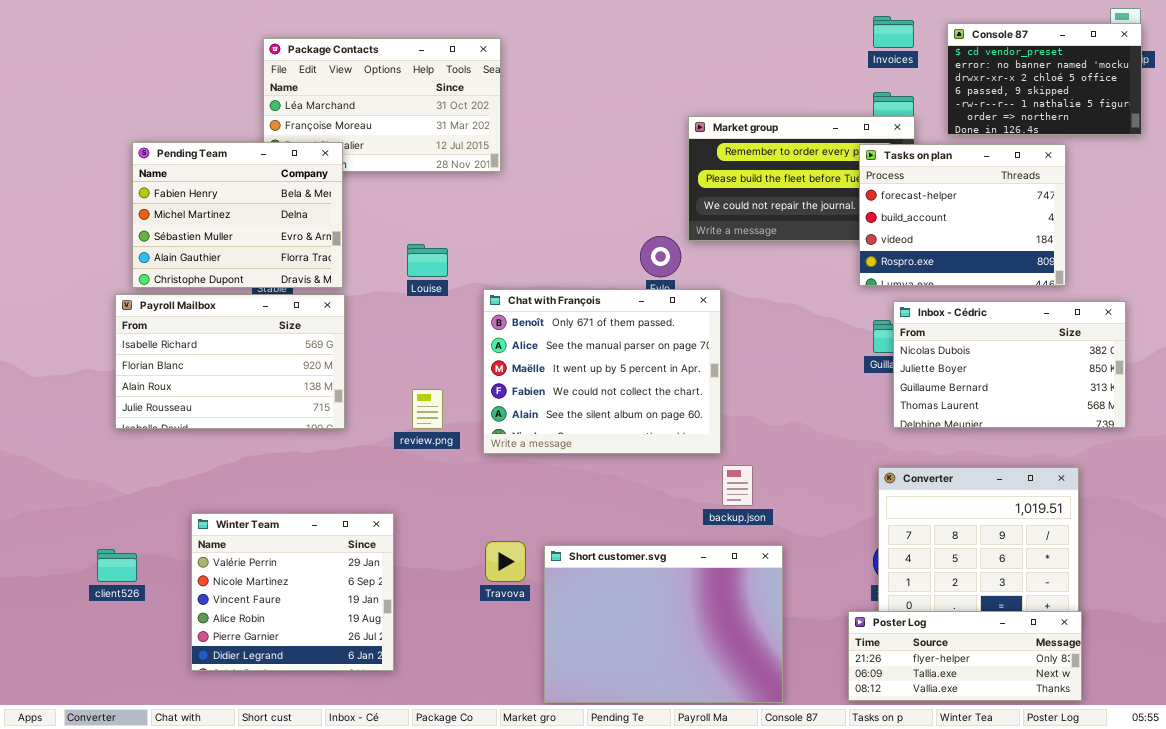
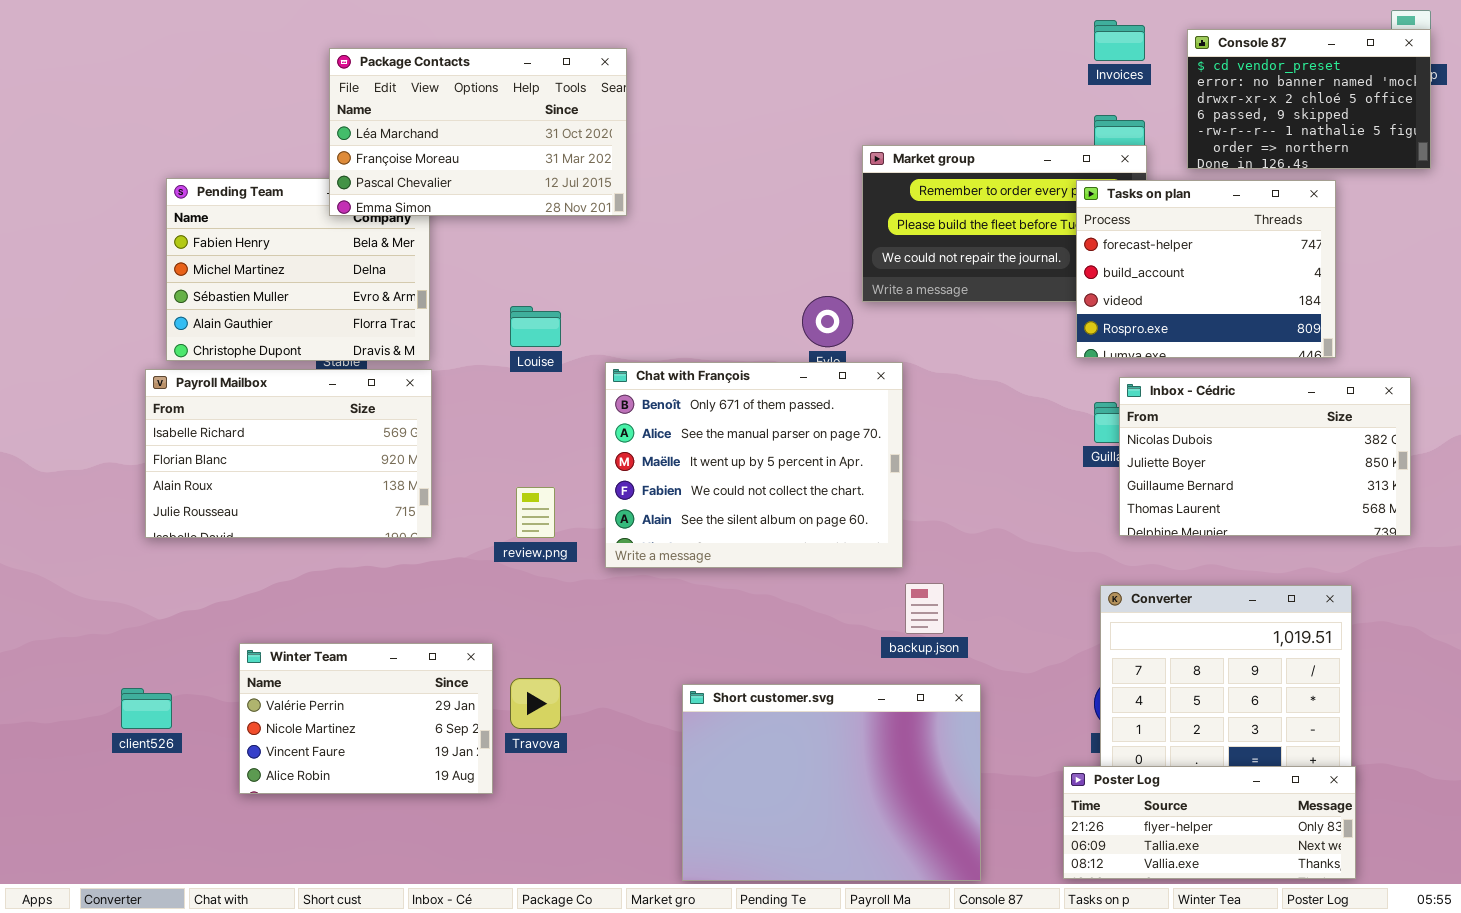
Package Contacts: [263,38,501,172] -> [329,48,627,216], raised
Winter Team: [191,513,394,671] -> [239,643,493,794], resized
Travova: [485,541,526,582] -> [510,678,561,729], moved

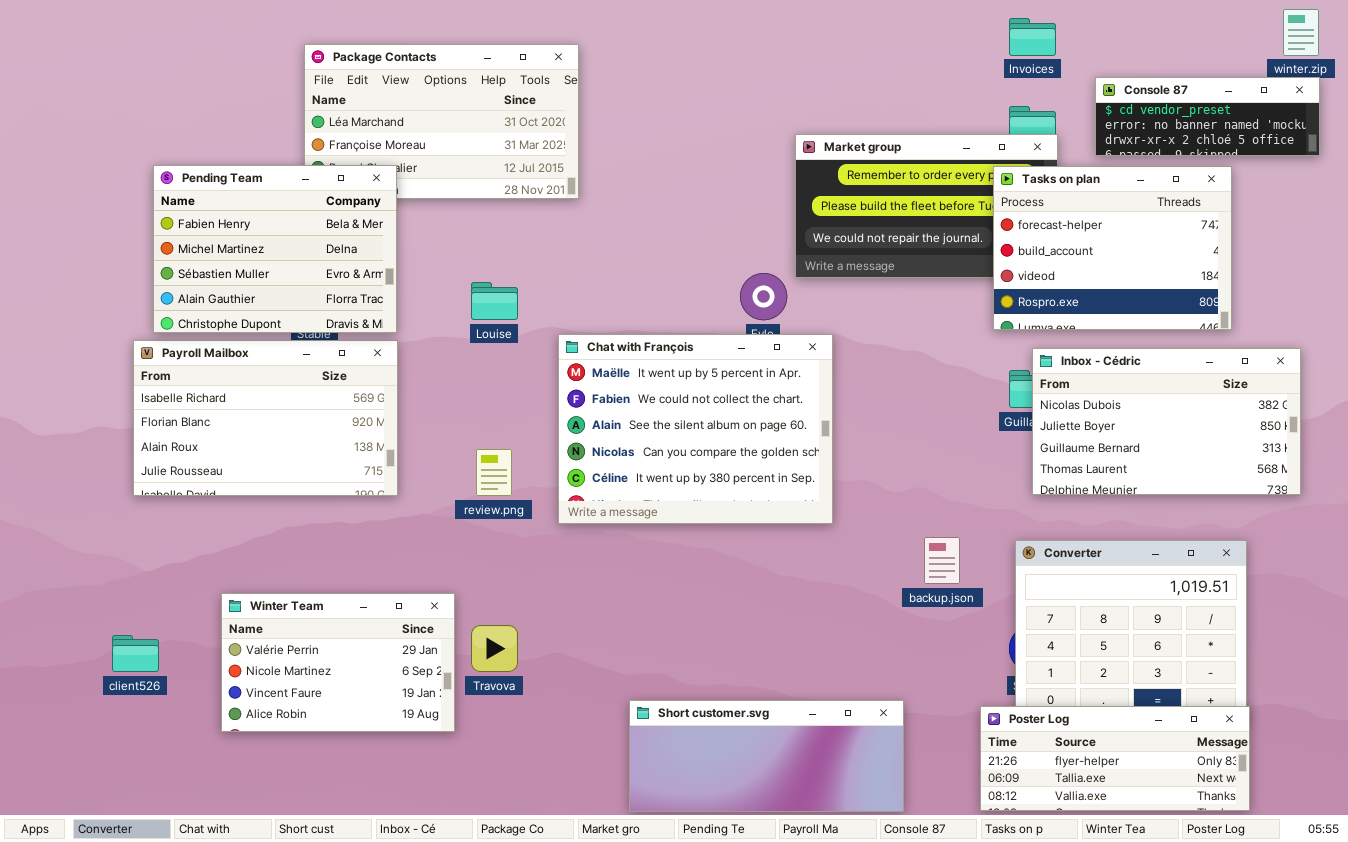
Console 87: [1187,29,1431,169] -> [1095,77,1320,156], resized
Pending Team: [166,178,430,361] -> [153,165,397,333], raised
Chat with François: [605,362,903,568] -> [558,334,833,524], scrolled down 2 rows
backup.json: [905,583,944,634] -> [924,537,960,584], moved
Short customer.svg: [682,684,981,881] -> [629,700,904,812], resized

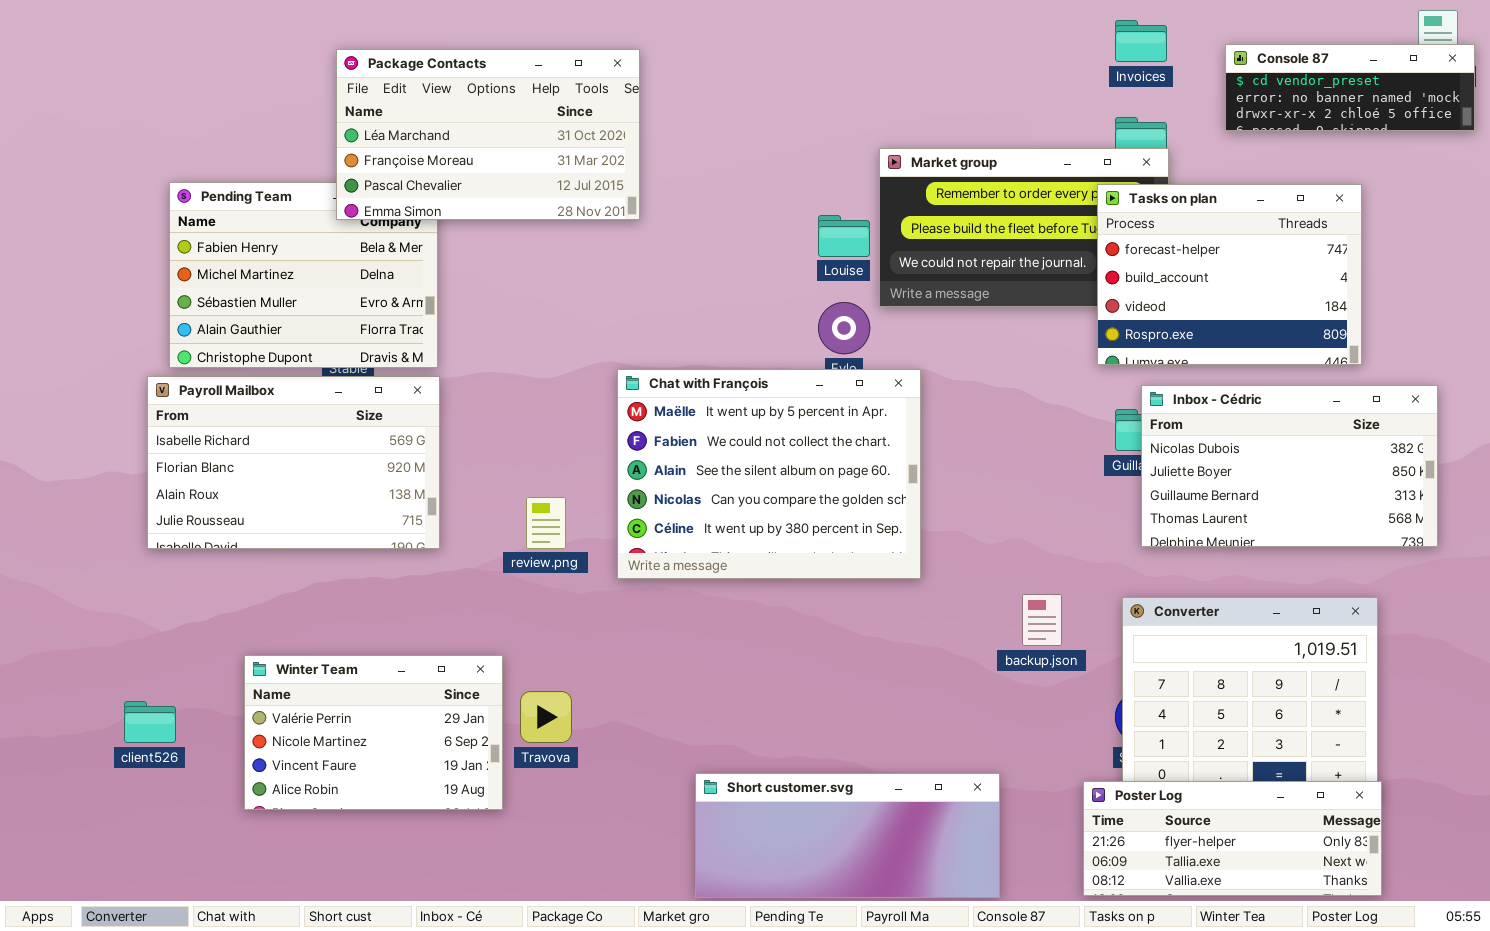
Package Contacts: [304,44,579,199] -> [336,49,640,220], raised
Console 87: [1095,77,1320,156] -> [1225,44,1475,131], moved
Louise: [471,282,518,320] -> [818,215,870,257], moved

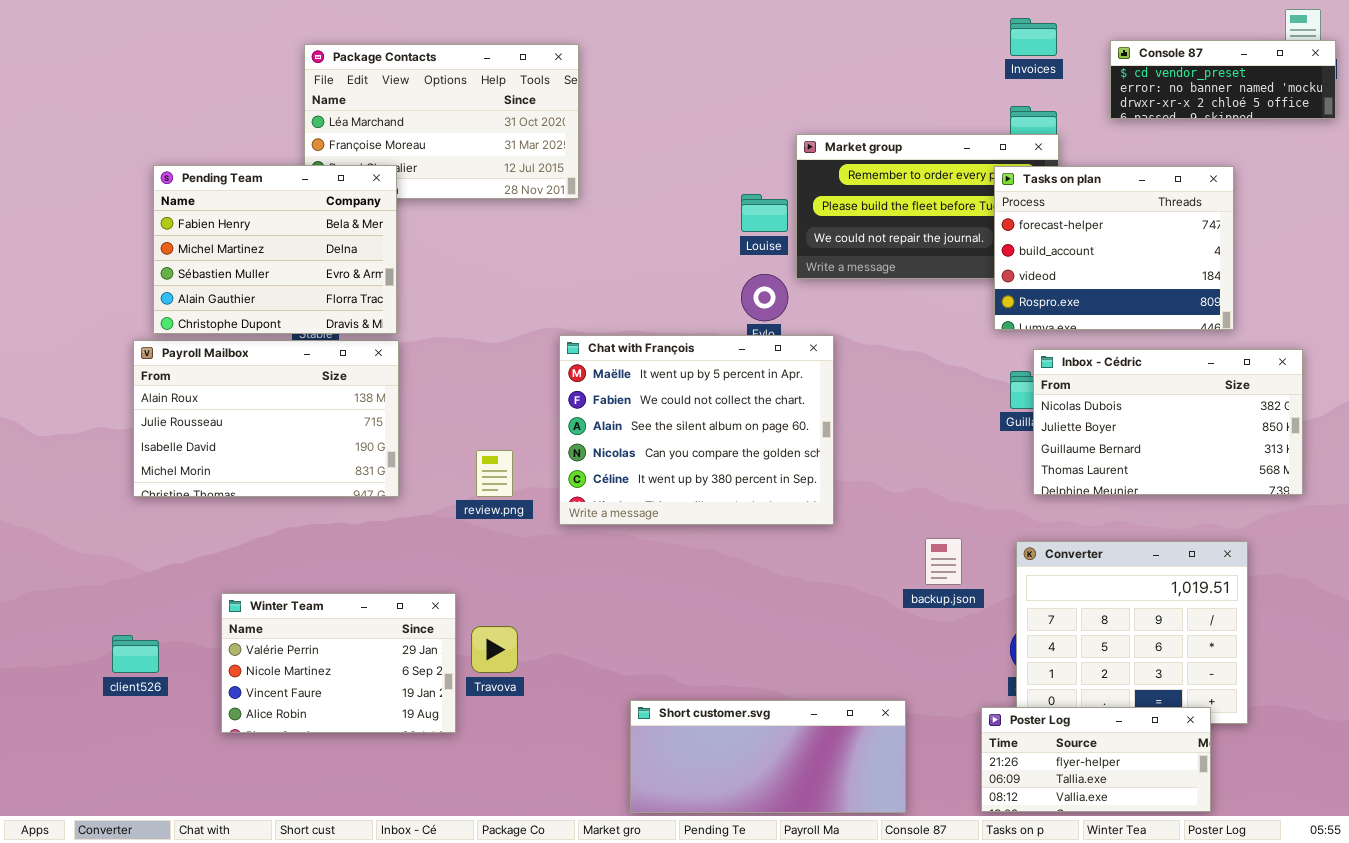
Pending Team: [169,182,438,368] -> [153,165,397,334], raised
Payroll Mailbox: [147,376,440,549] -> [133,340,399,497], scrolled down 2 rows
Poster Log: [1083,781,1382,896] -> [981,707,1211,812], resized

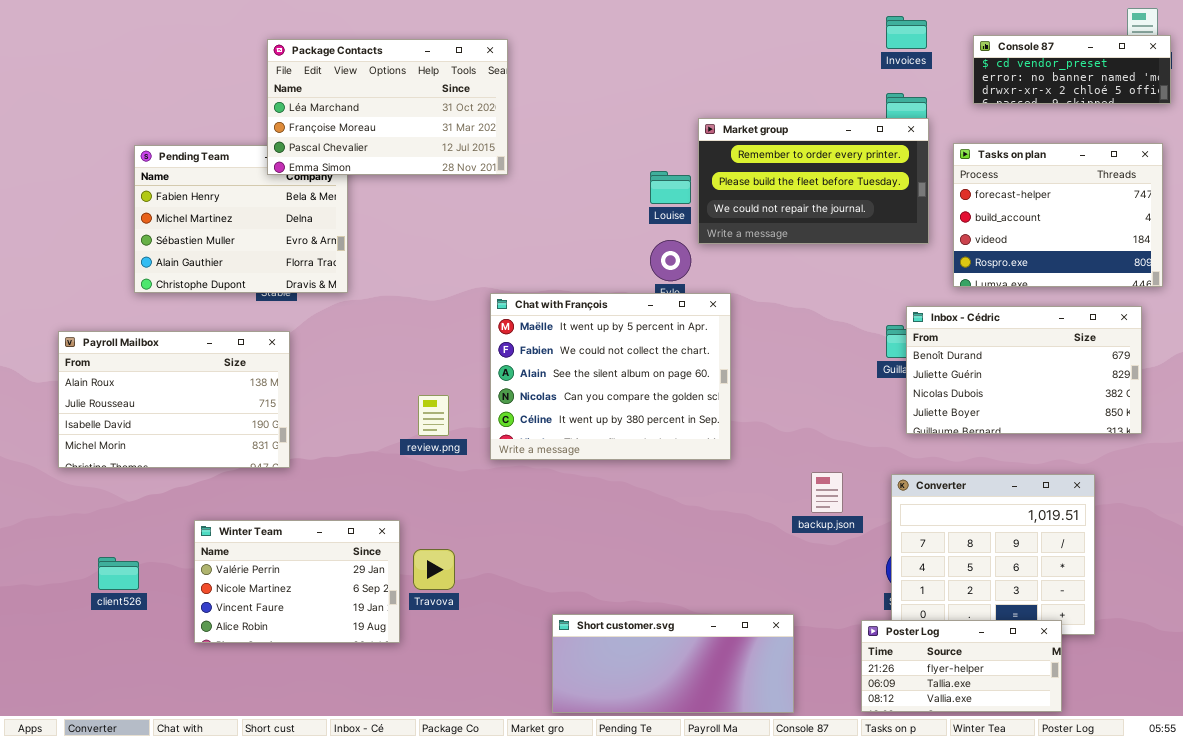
Package Contacts: [304,44,579,199] -> [267,39,508,175], raised
Tasks on plan: [994,166,1234,330] -> [953,143,1163,287], moved
Payroll Mailbox: [133,340,399,497] -> [58,331,290,468], moved
Inbox - Cédric: [1033,349,1303,495] -> [906,306,1142,434], scrolled up 2 rows

